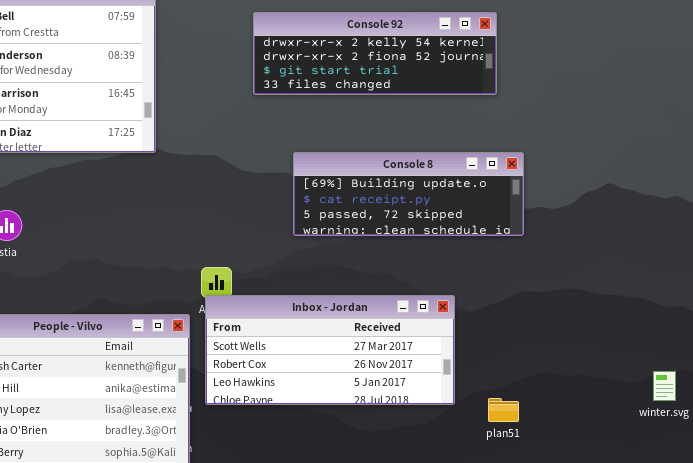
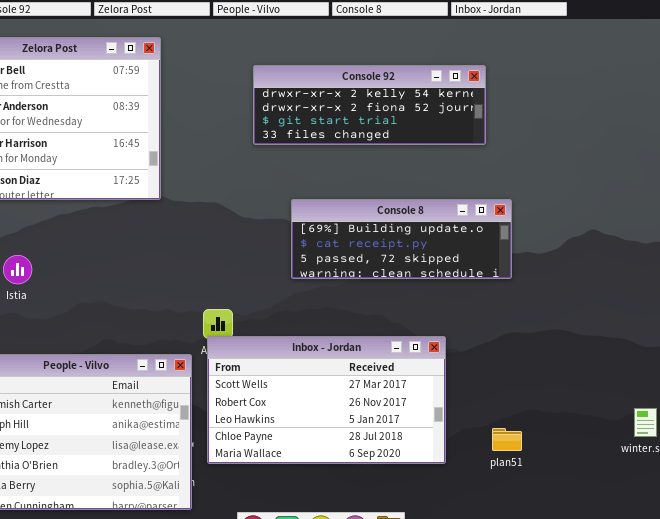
Inbox - Jordan: [205,295,455,405] -> [207,336,446,464], resized
plan51: [488,398,519,422] -> [492,428,522,451], moved

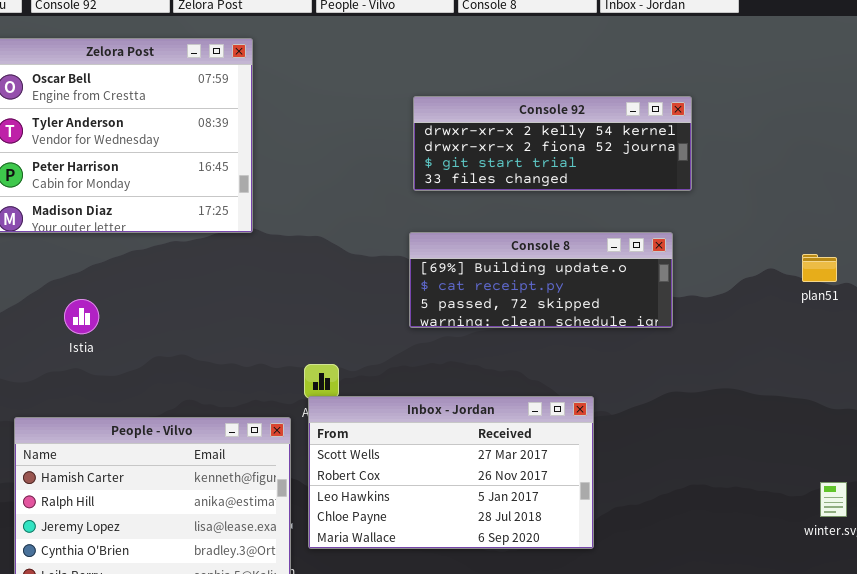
Console 92: [253,65,486,145] -> [413,96,692,191], moved
plan51: [492,428,522,451] -> [802,254,837,282], moved

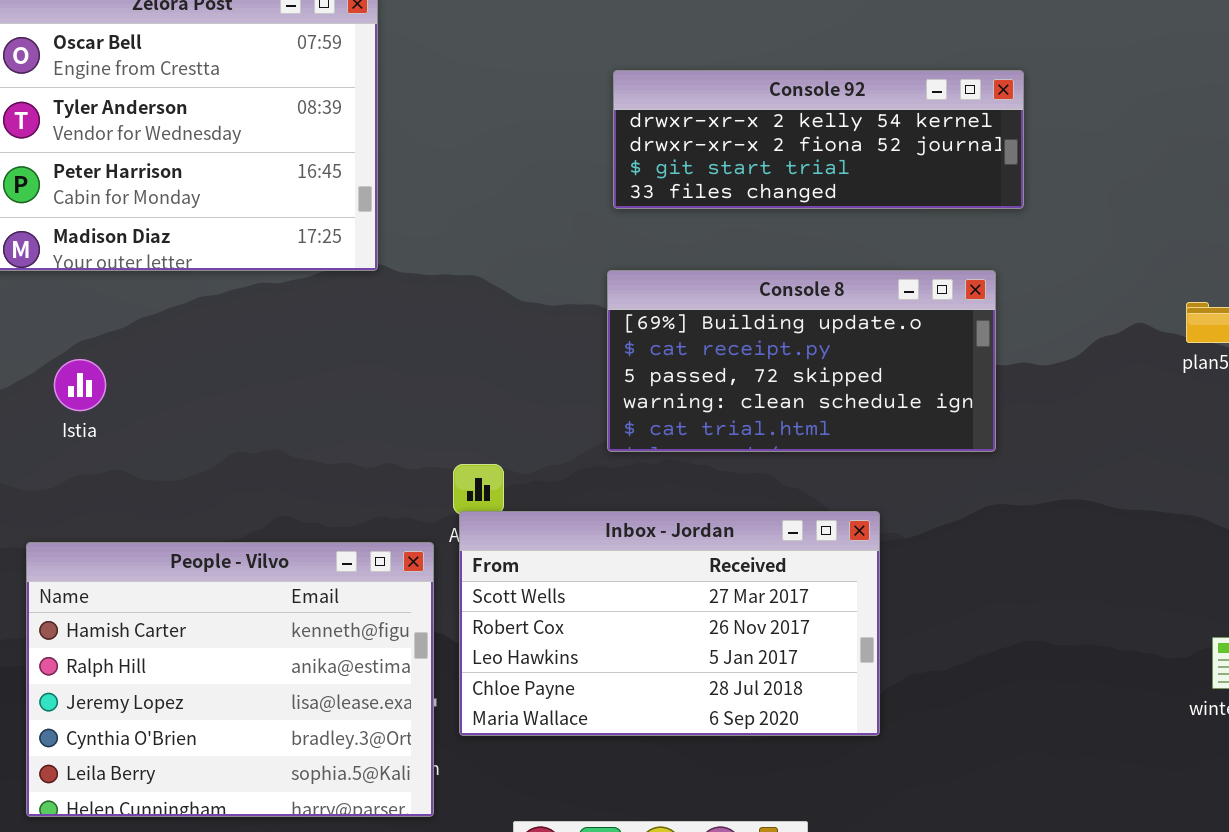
Console 8: [409,232,673,328] -> [607,270,996,452], resized
Istia: [64,299,99,334] -> [54,359,106,411], moved

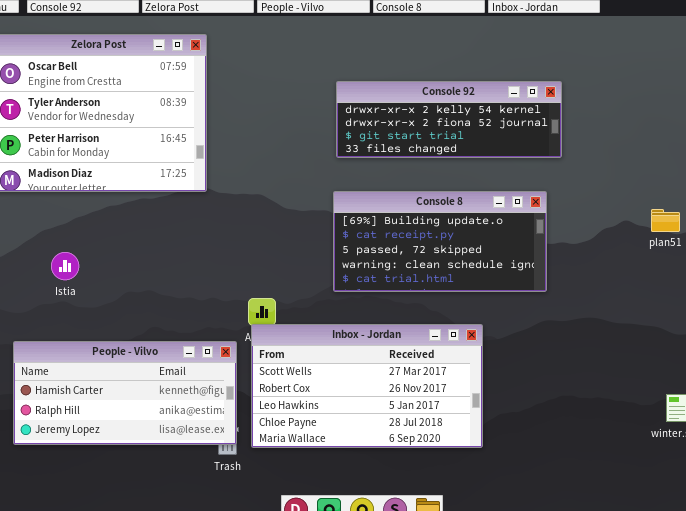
Istia: [54,359,106,411] -> [51,252,79,280], moved
People - Vilvo: [26,542,434,817] -> [13,341,237,445], resized

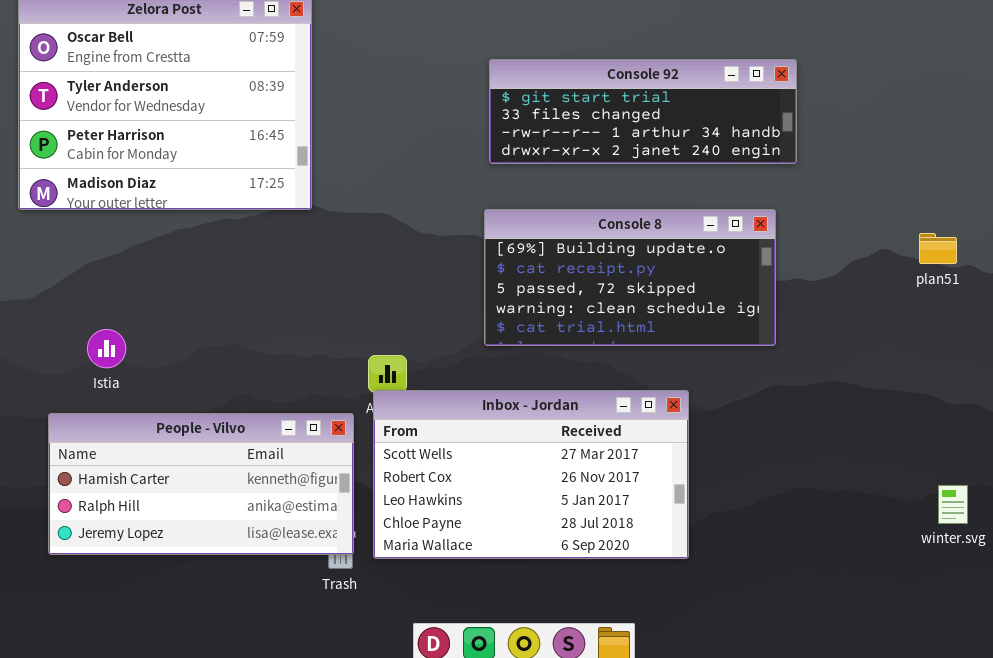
Console 92: [336,81,562,158] -> [489,59,797,164], scrolled down 2 rows
Istia: [51,252,79,280] -> [87,329,126,368], moved

